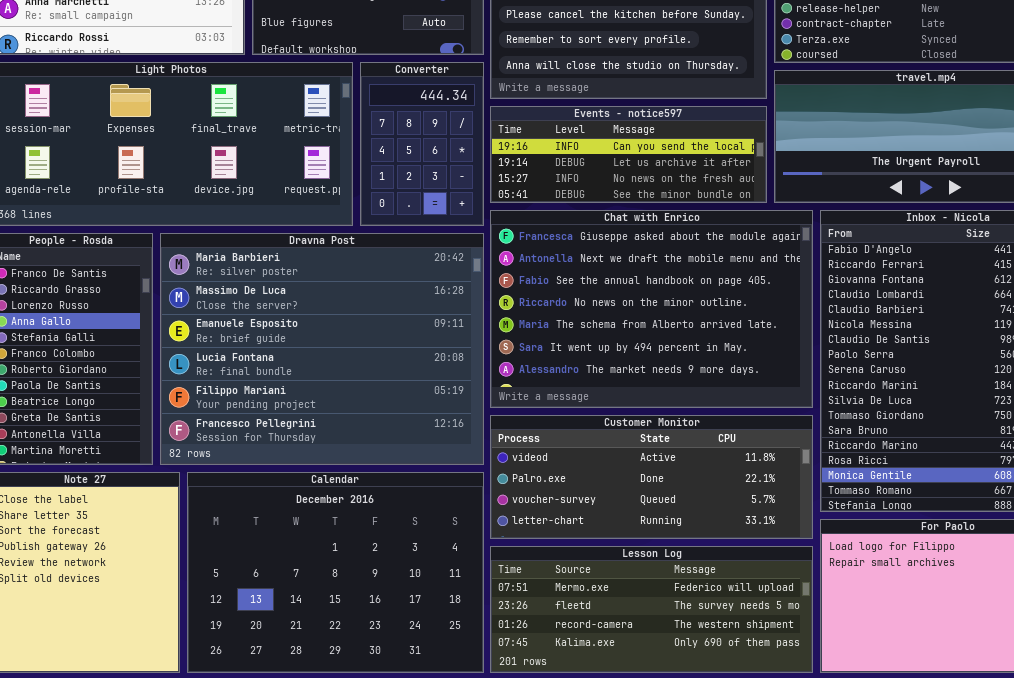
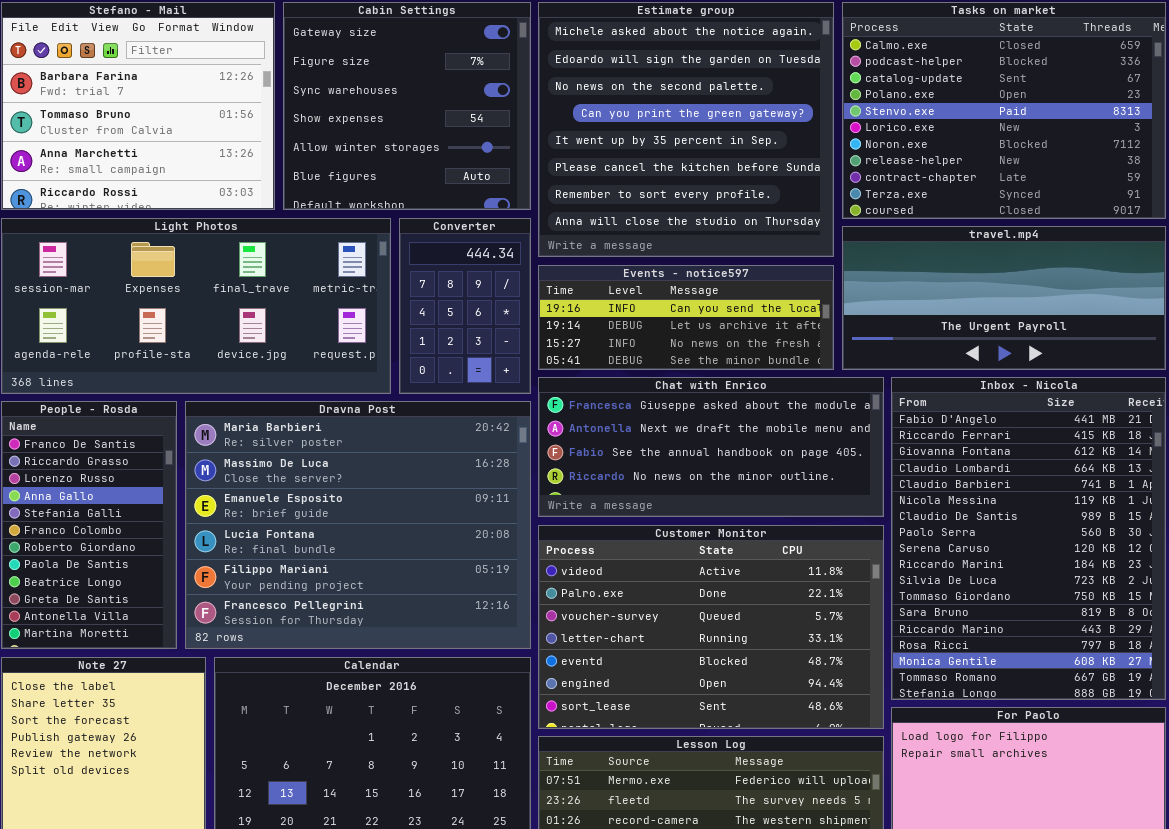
Chat with Enrico: [490,210,813,408] -> [538,377,884,517], resized
Customer Monitor: [490,415,813,539] -> [538,525,884,729], resized

